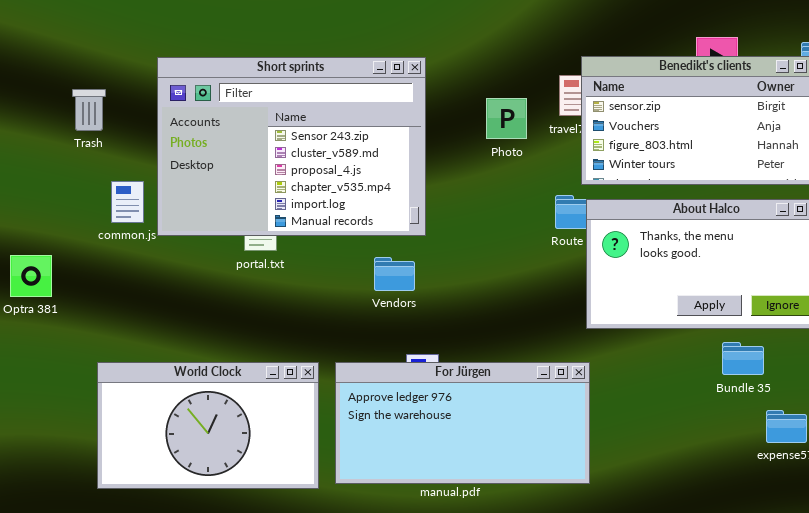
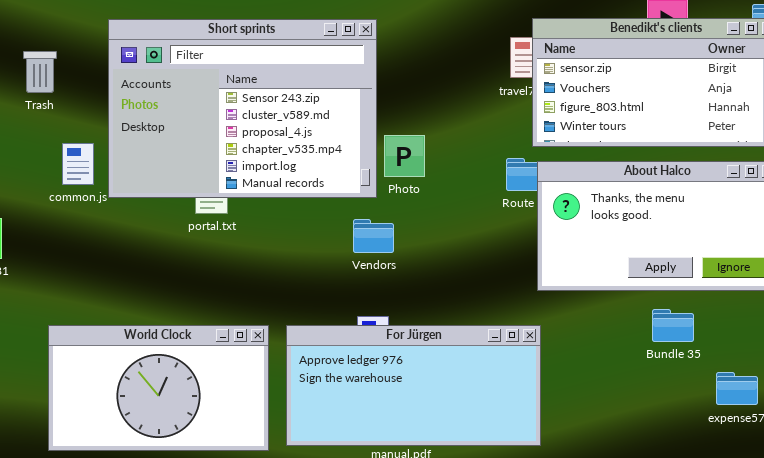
Photo: [486,98,527,139] -> [384,135,425,177], moved
Vendors: [374,257,415,291] -> [353,219,394,253], moved
Bundle 35: [722,342,764,375] -> [652,309,694,342], moved

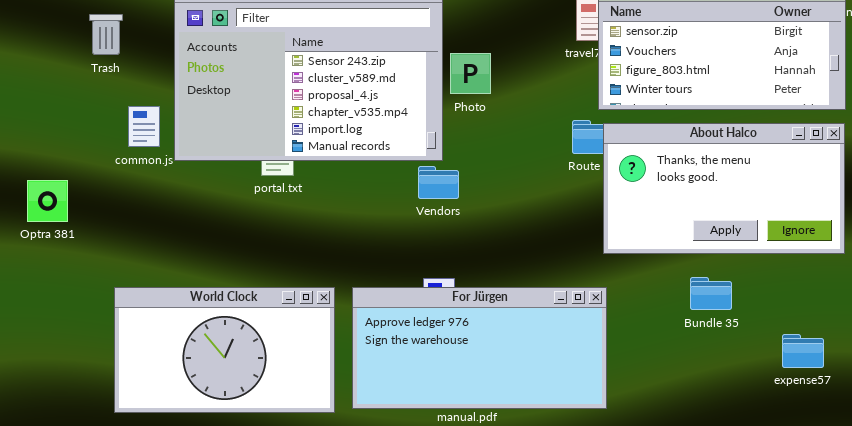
Photo: [384,135,425,177] -> [450,53,491,94], moved
Vendors: [353,219,394,253] -> [418,166,459,199], moved
Bundle 35: [652,309,694,342] -> [690,277,732,310], moved

